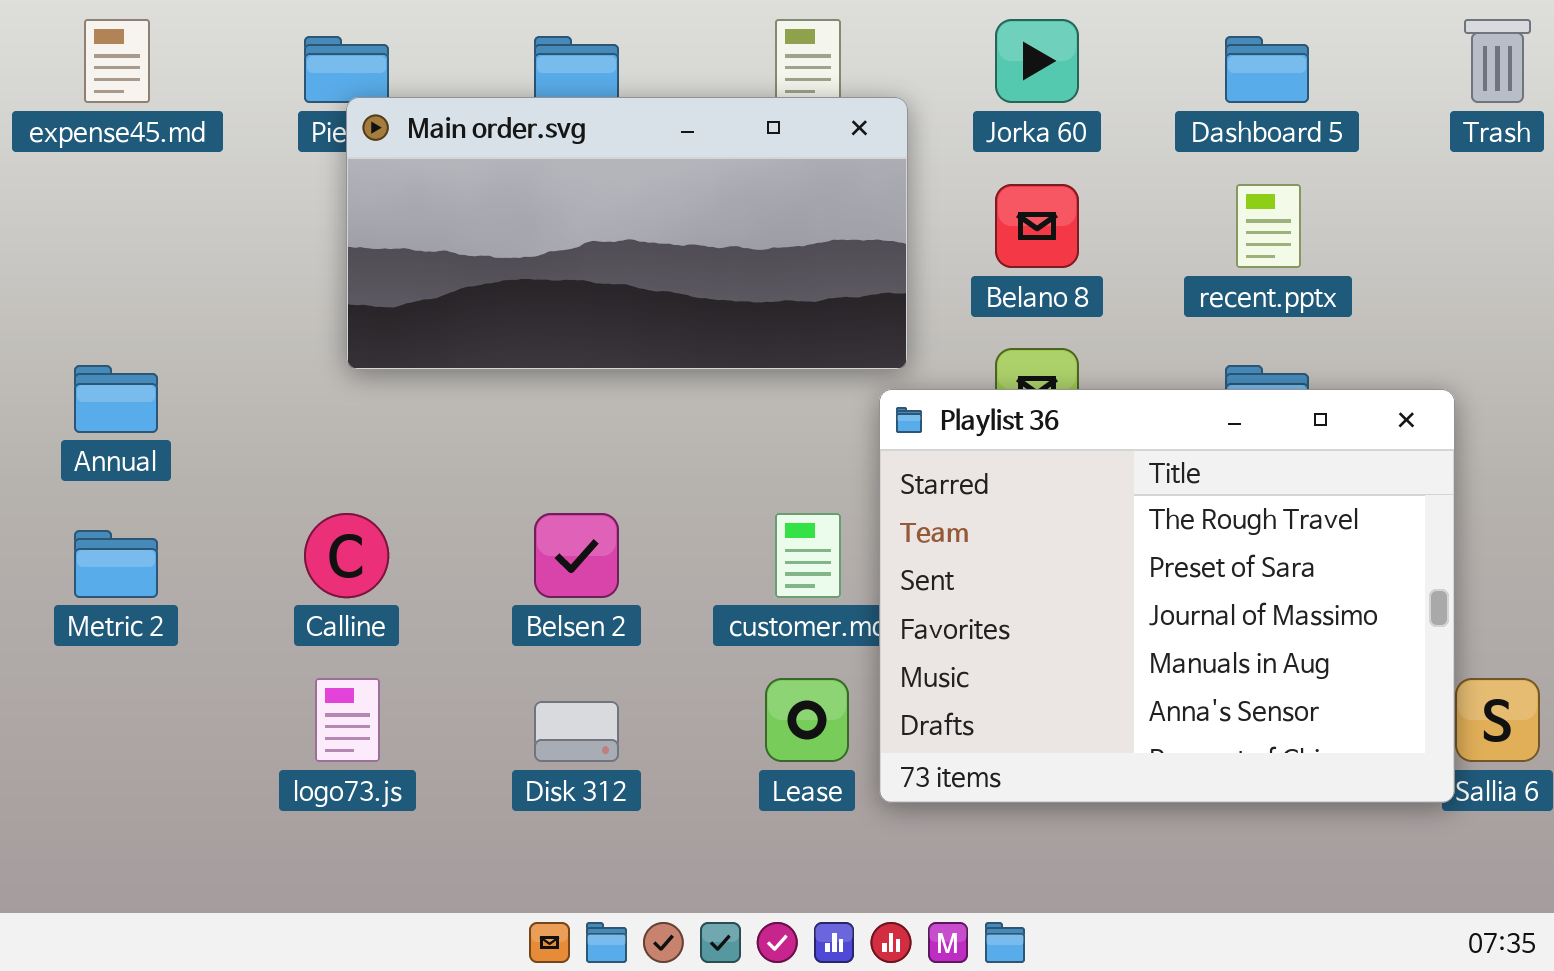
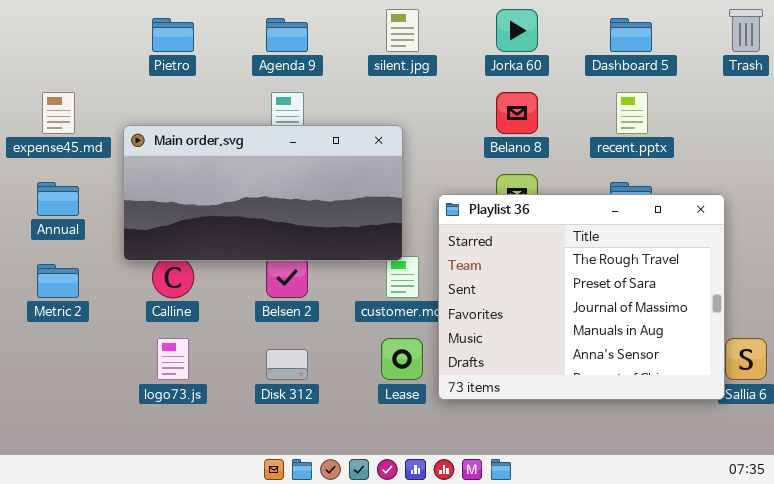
expense45.md: [84,19,150,103] -> [42,92,75,134], moved
Main order.svg: [346,97,908,370] -> [123,125,403,261], moved

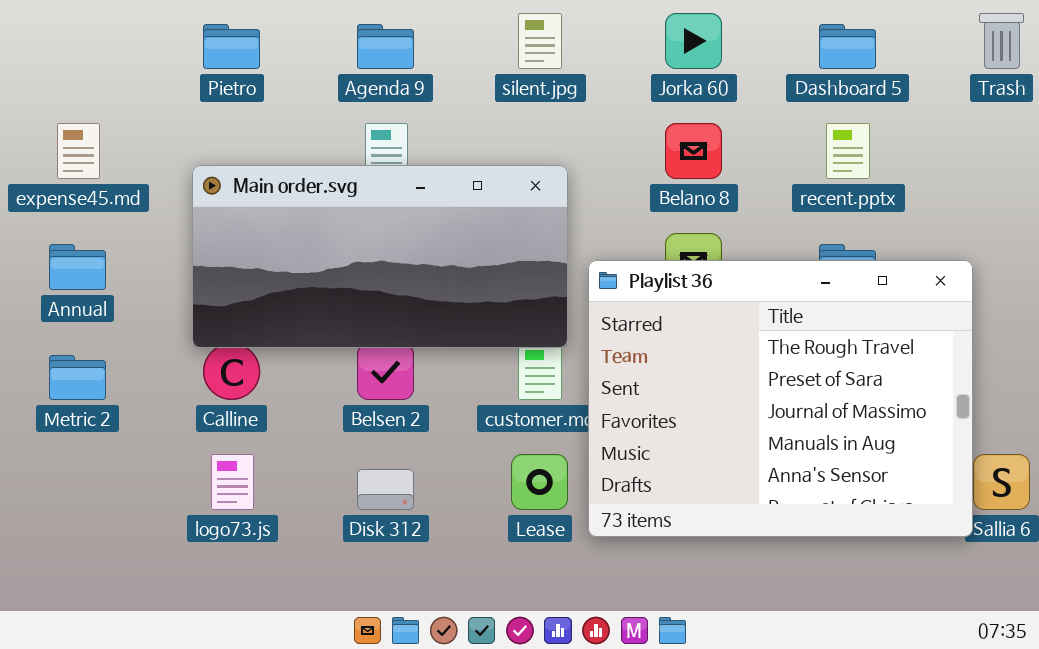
Main order.svg: [123,125,403,261] -> [192,165,568,348], moved

